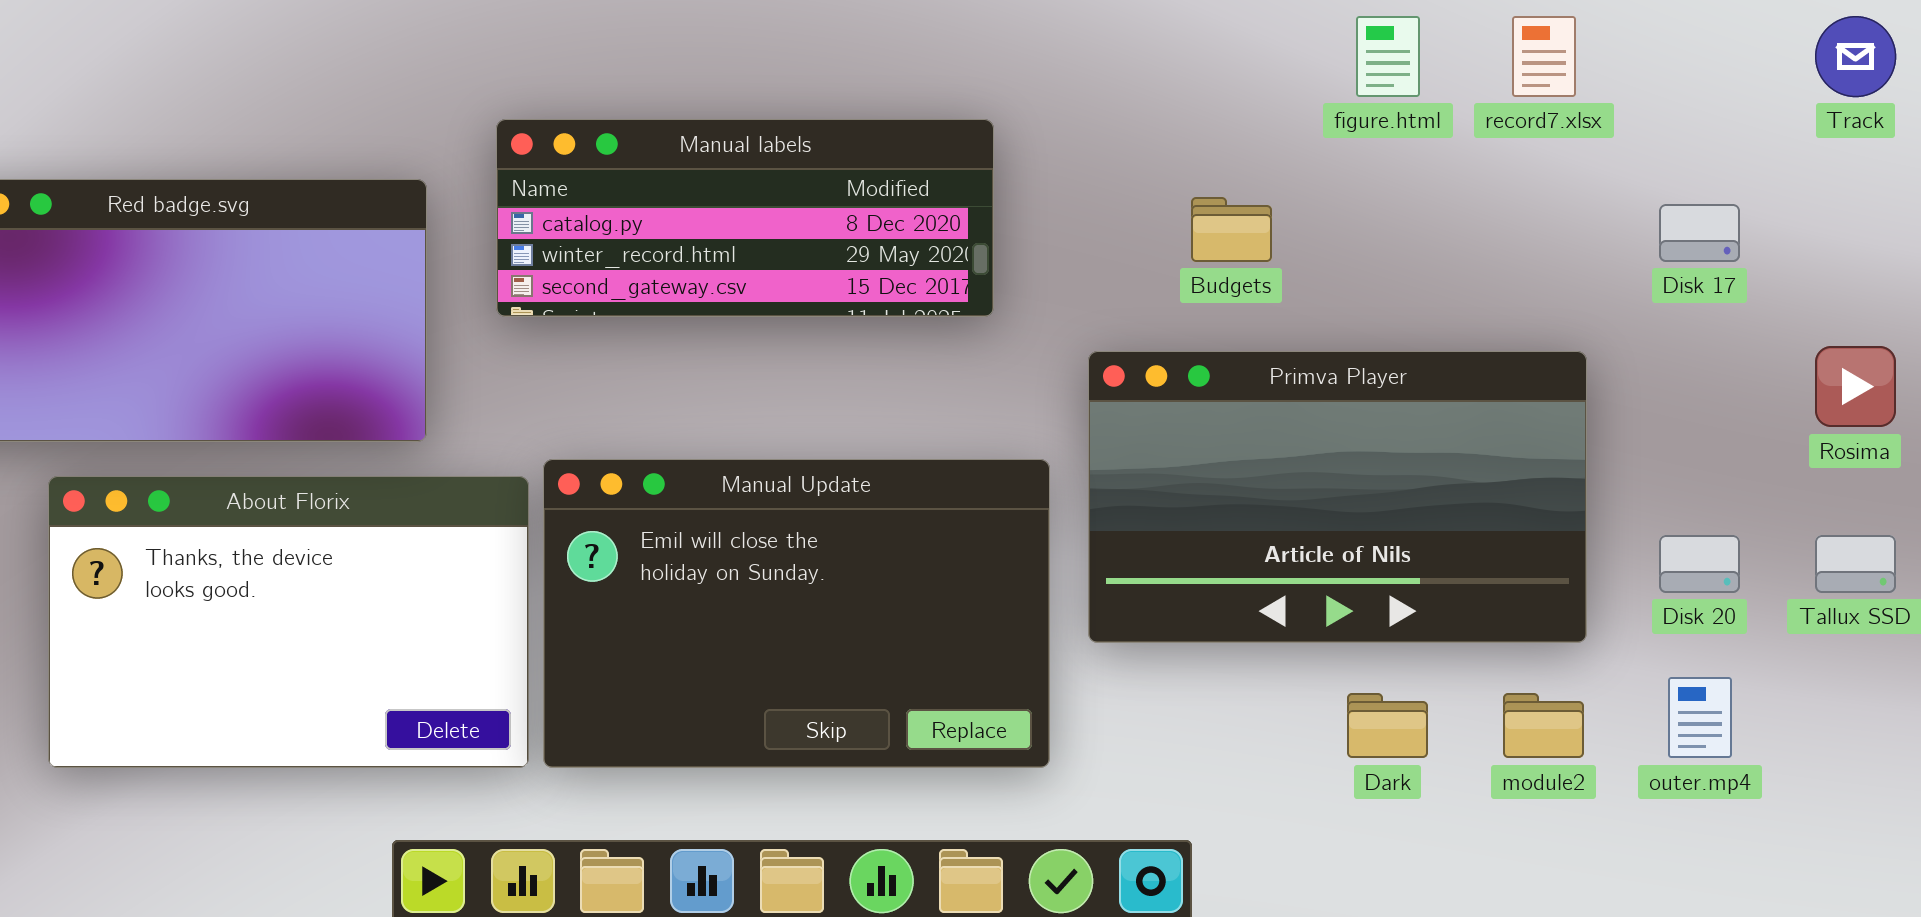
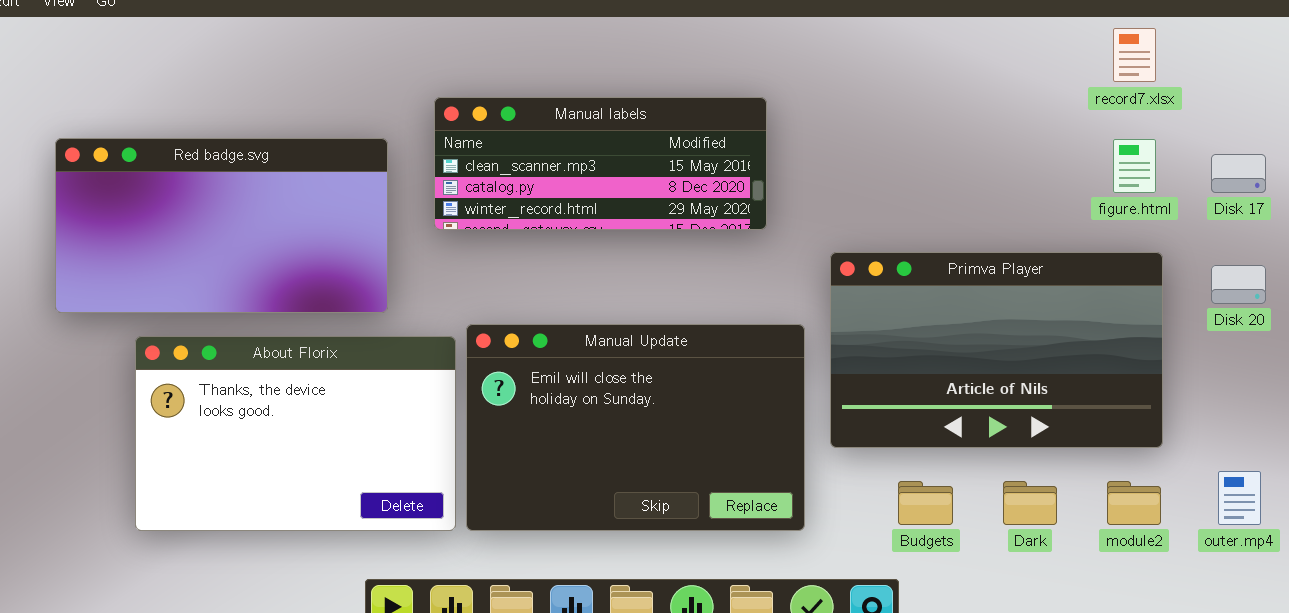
figure.html: [1356,16,1420,97] -> [1113,139,1156,193], moved
Manual labels: [496,119,994,317] -> [434,97,767,230], scrolled up 1 row
Budgets: [1191,197,1272,262] -> [898,481,953,525], moved
Disk 20: [1659,535,1740,593] -> [1211,265,1266,304], moved

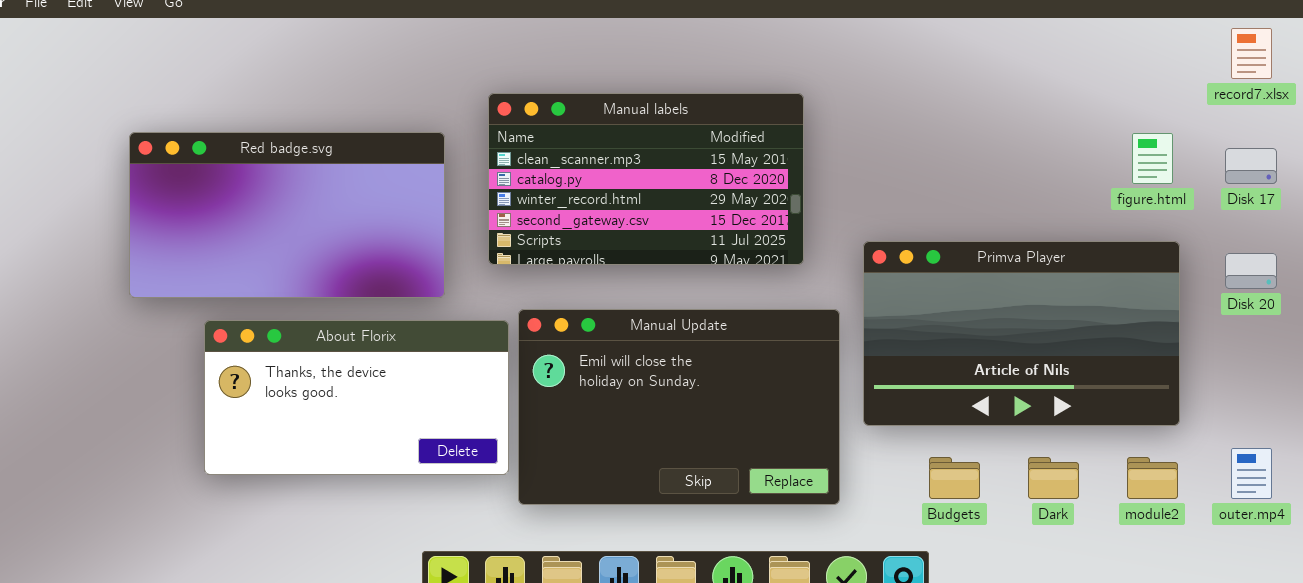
record7.xlsx: [1113,28,1156,82] -> [1231,28,1272,79], moved
Manual labels: [434,97,767,230] -> [488,93,804,265], resized
About Florix: [135,336,456,531] -> [204,320,509,475], resized

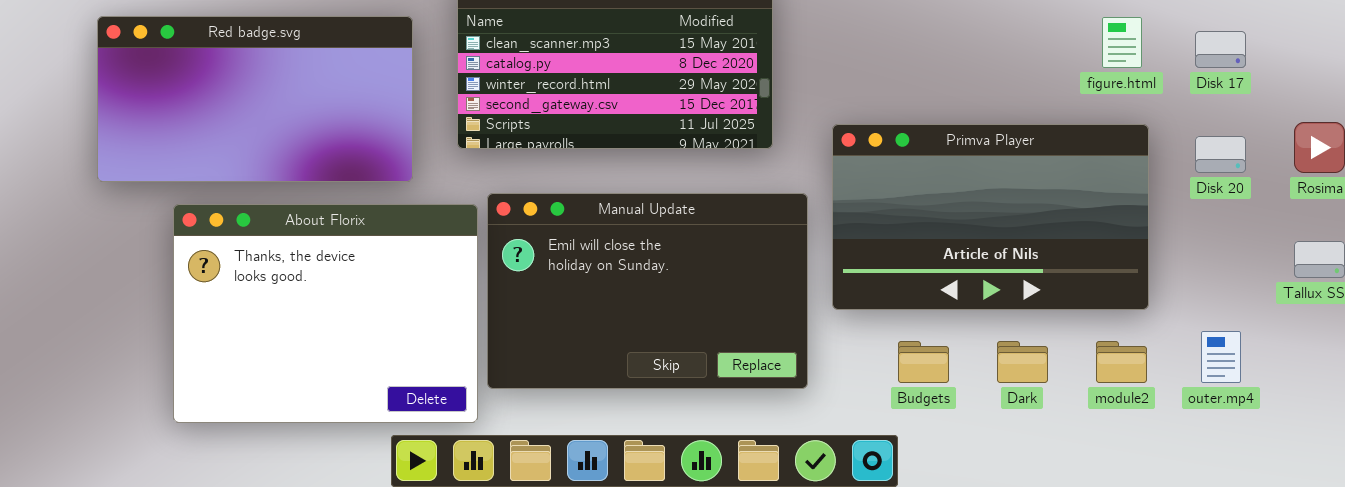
About Florix: [204,320,509,475] -> [173,204,478,423], resized

